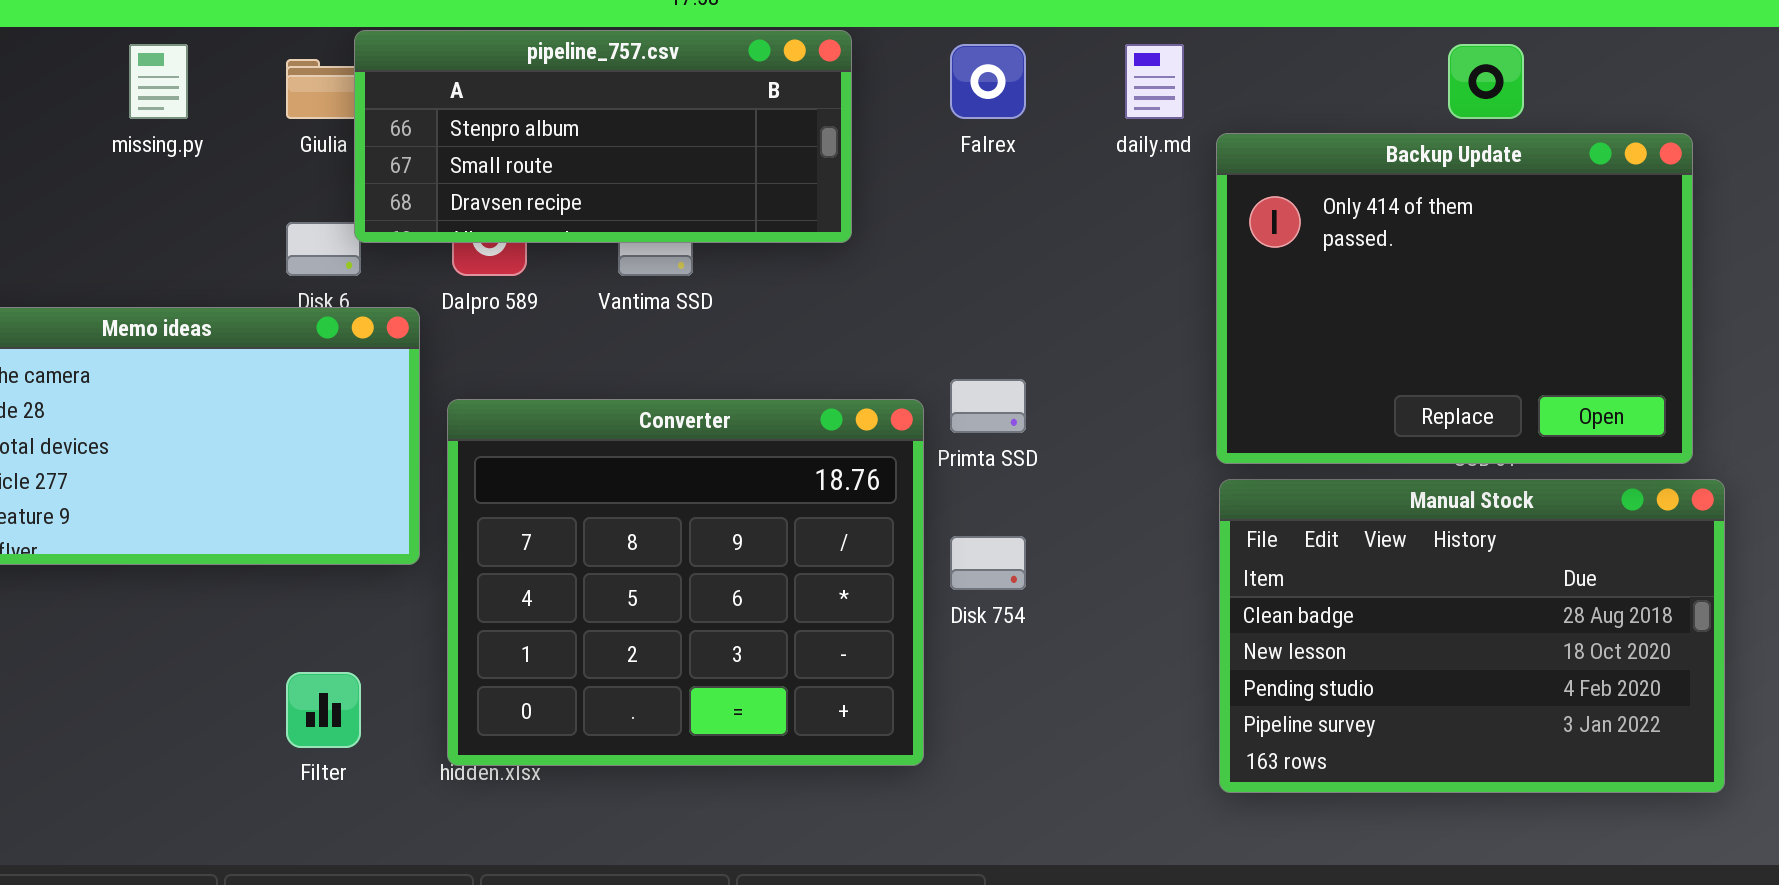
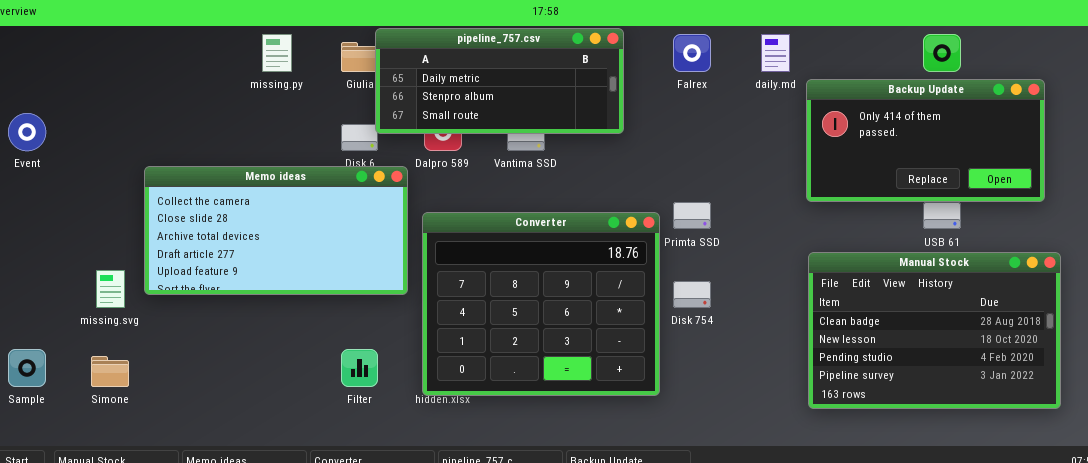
pipeline_757.csv: [354,30,852,243] -> [375,28,624,134], scrolled up 1 row
Backup Update: [1216,133,1693,464] -> [806,79,1045,202], resized

